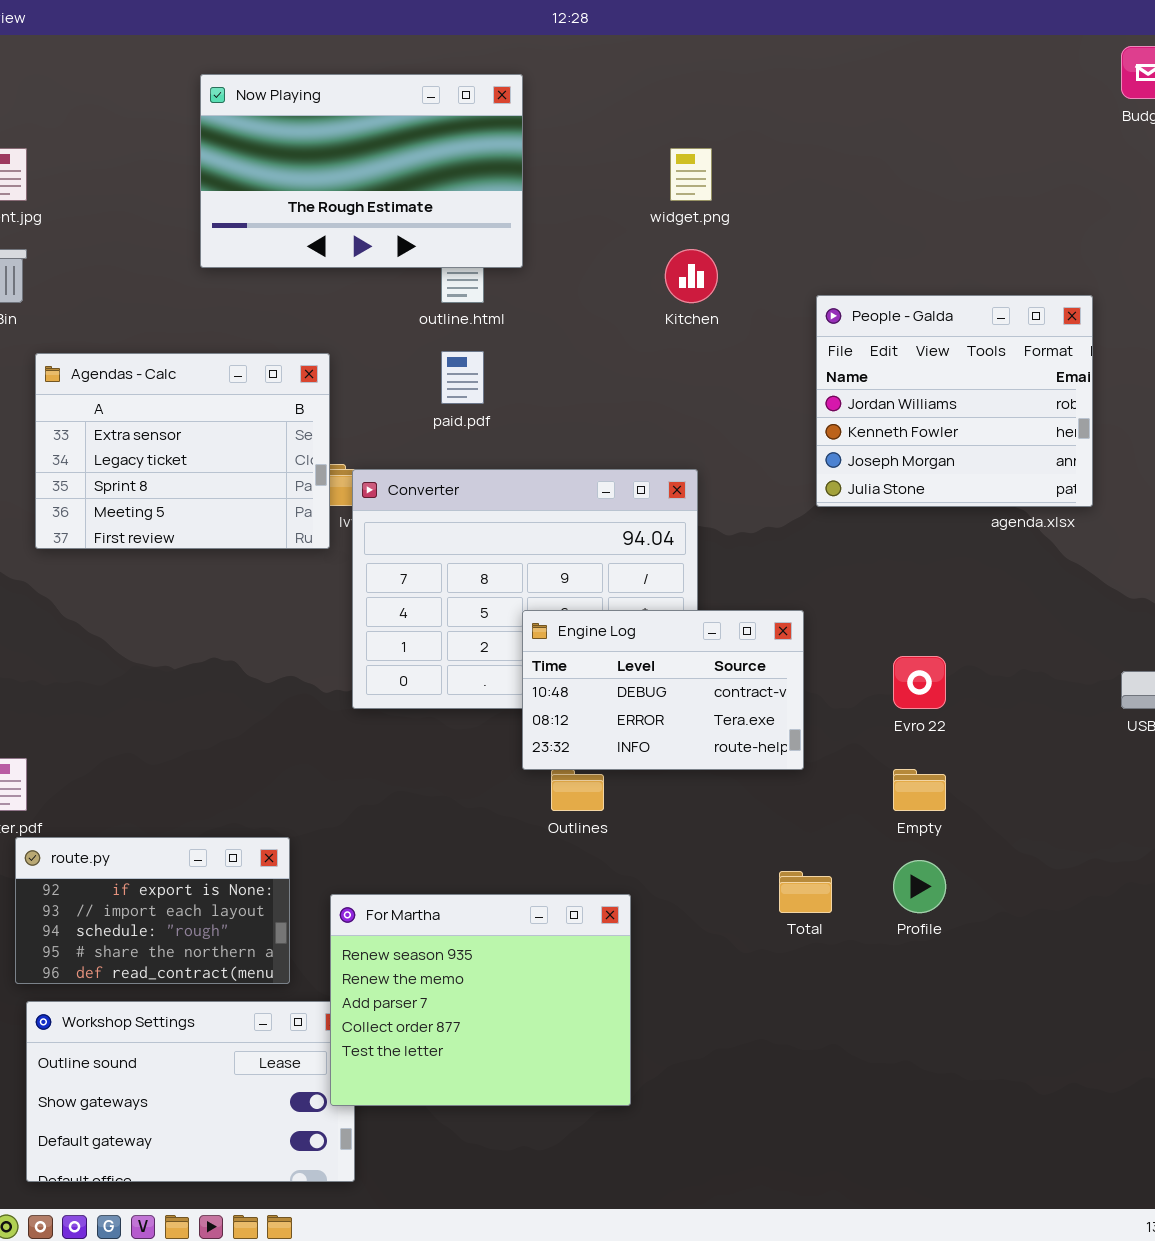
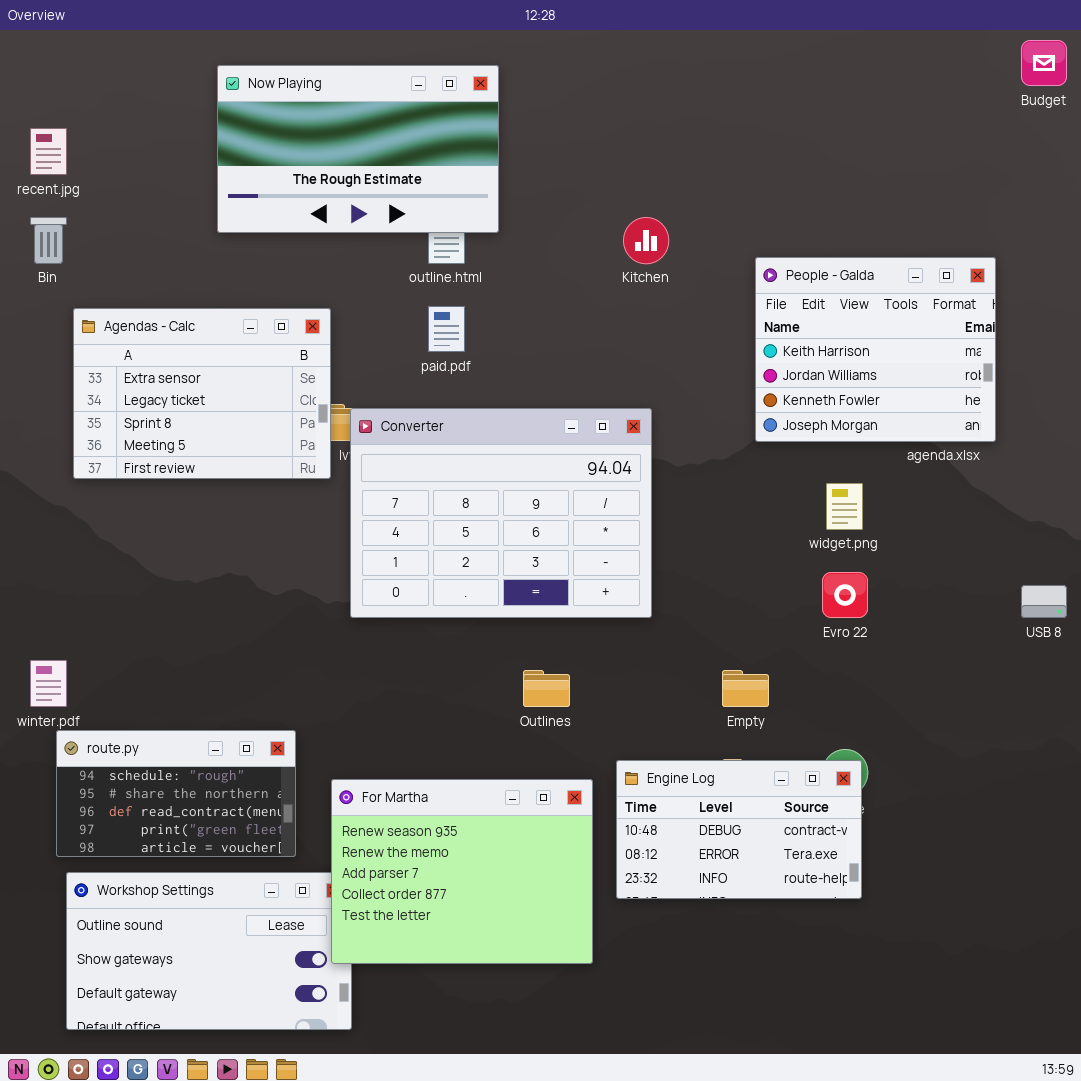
widget.png: [670,148,712,201] -> [826,483,863,530], moved
People - Galda: [816,295,1093,507] -> [755,257,996,442], scrolled up 1 row
Engine Log: [522,610,804,770] -> [616,760,862,899], moved
Empty: [893,769,946,811] -> [722,670,769,707], moved
route.py: [15,837,290,984] -> [56,730,296,857], scrolled down 2 rows

